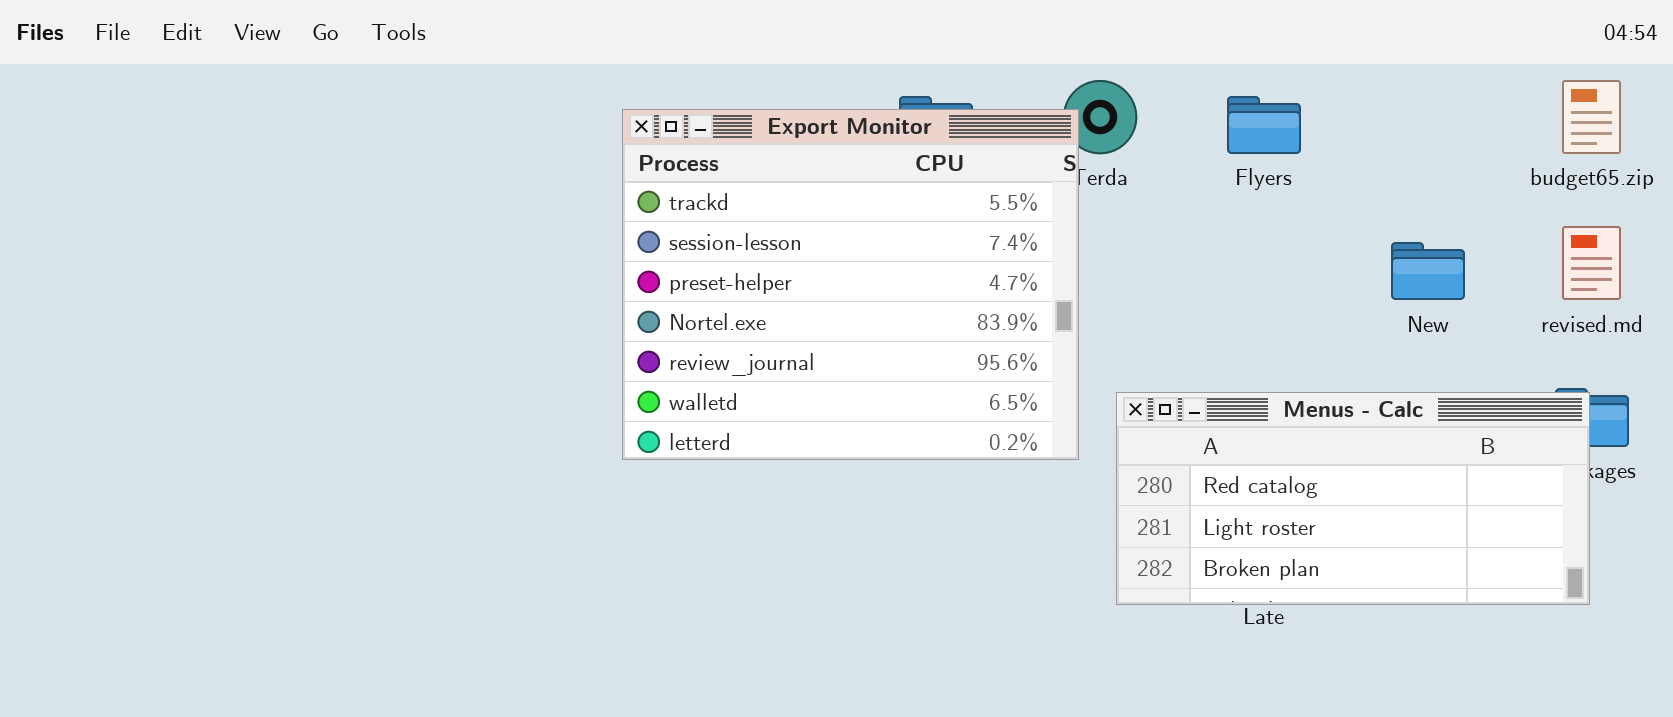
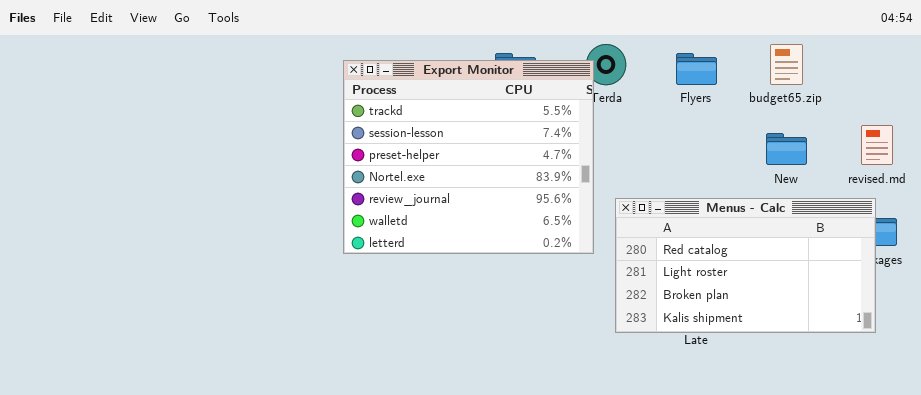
budget65.zip: [1562,80,1621,154] -> [770,44,803,85], moved
Menus - Calc: [1116,392,1590,605] -> [615,198,876,333], resized

